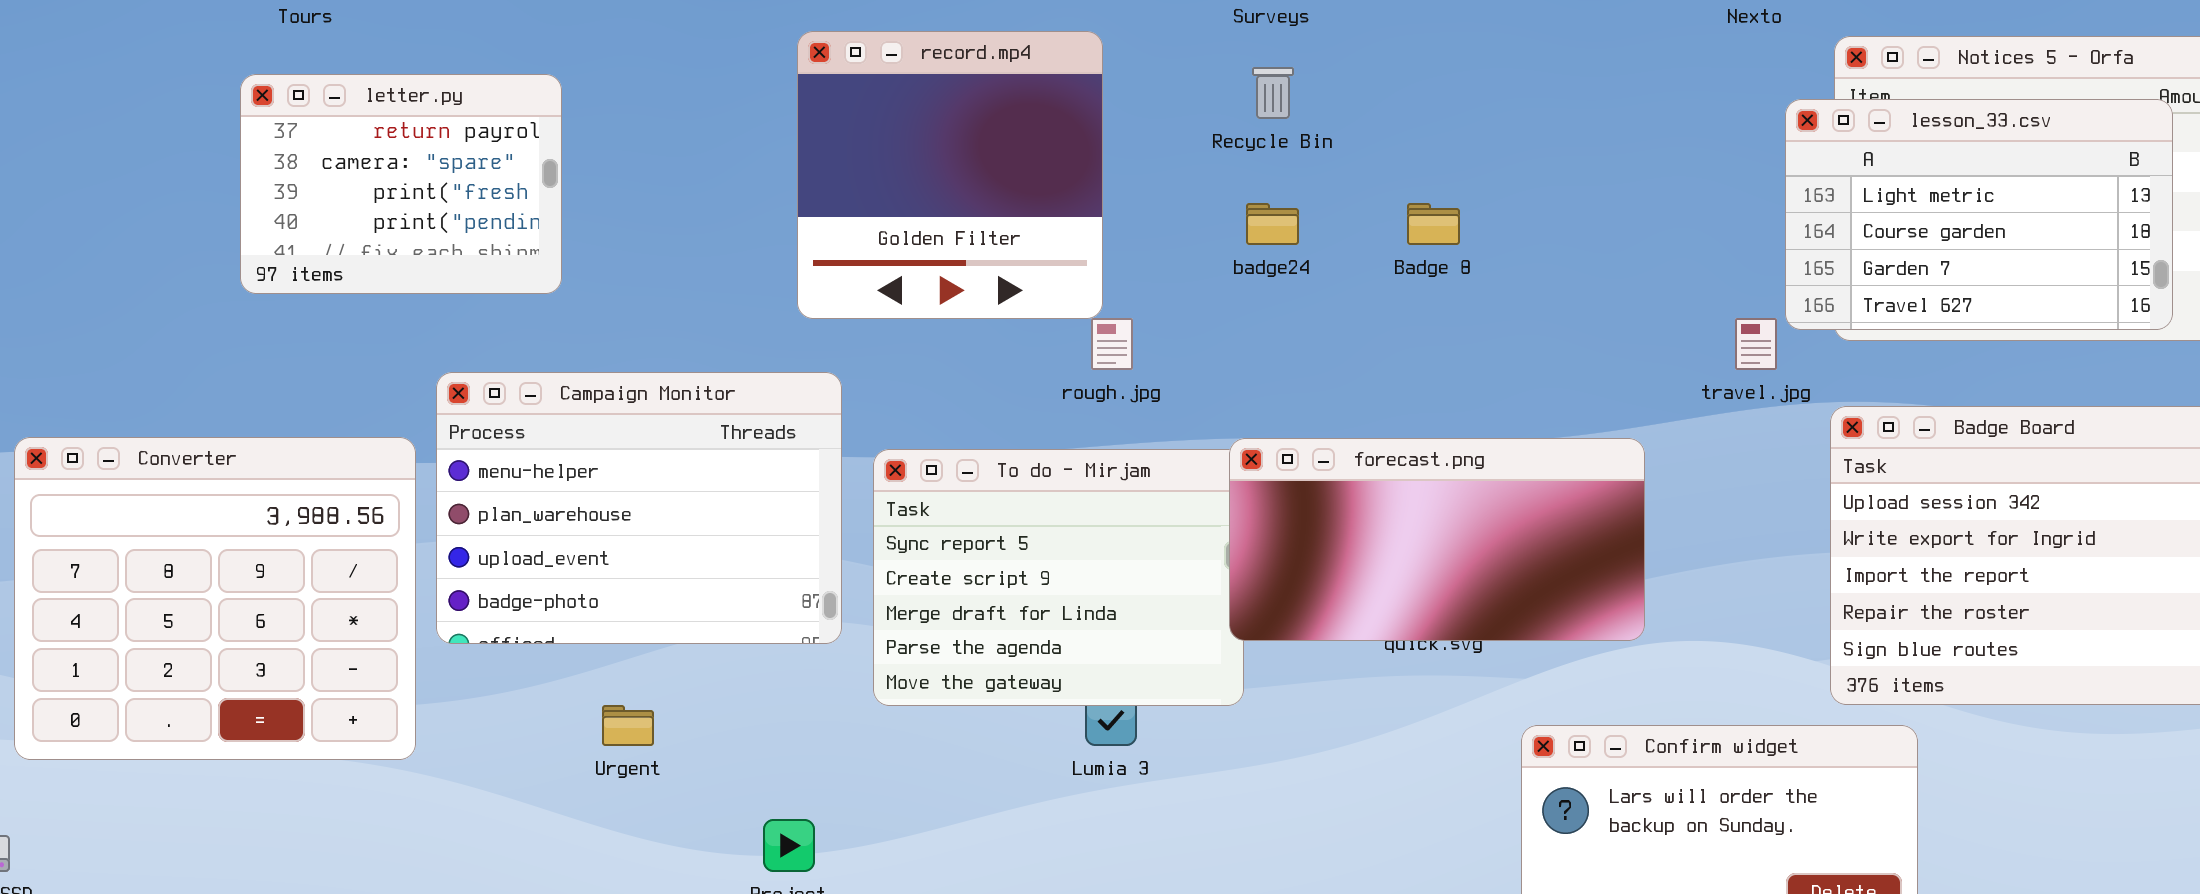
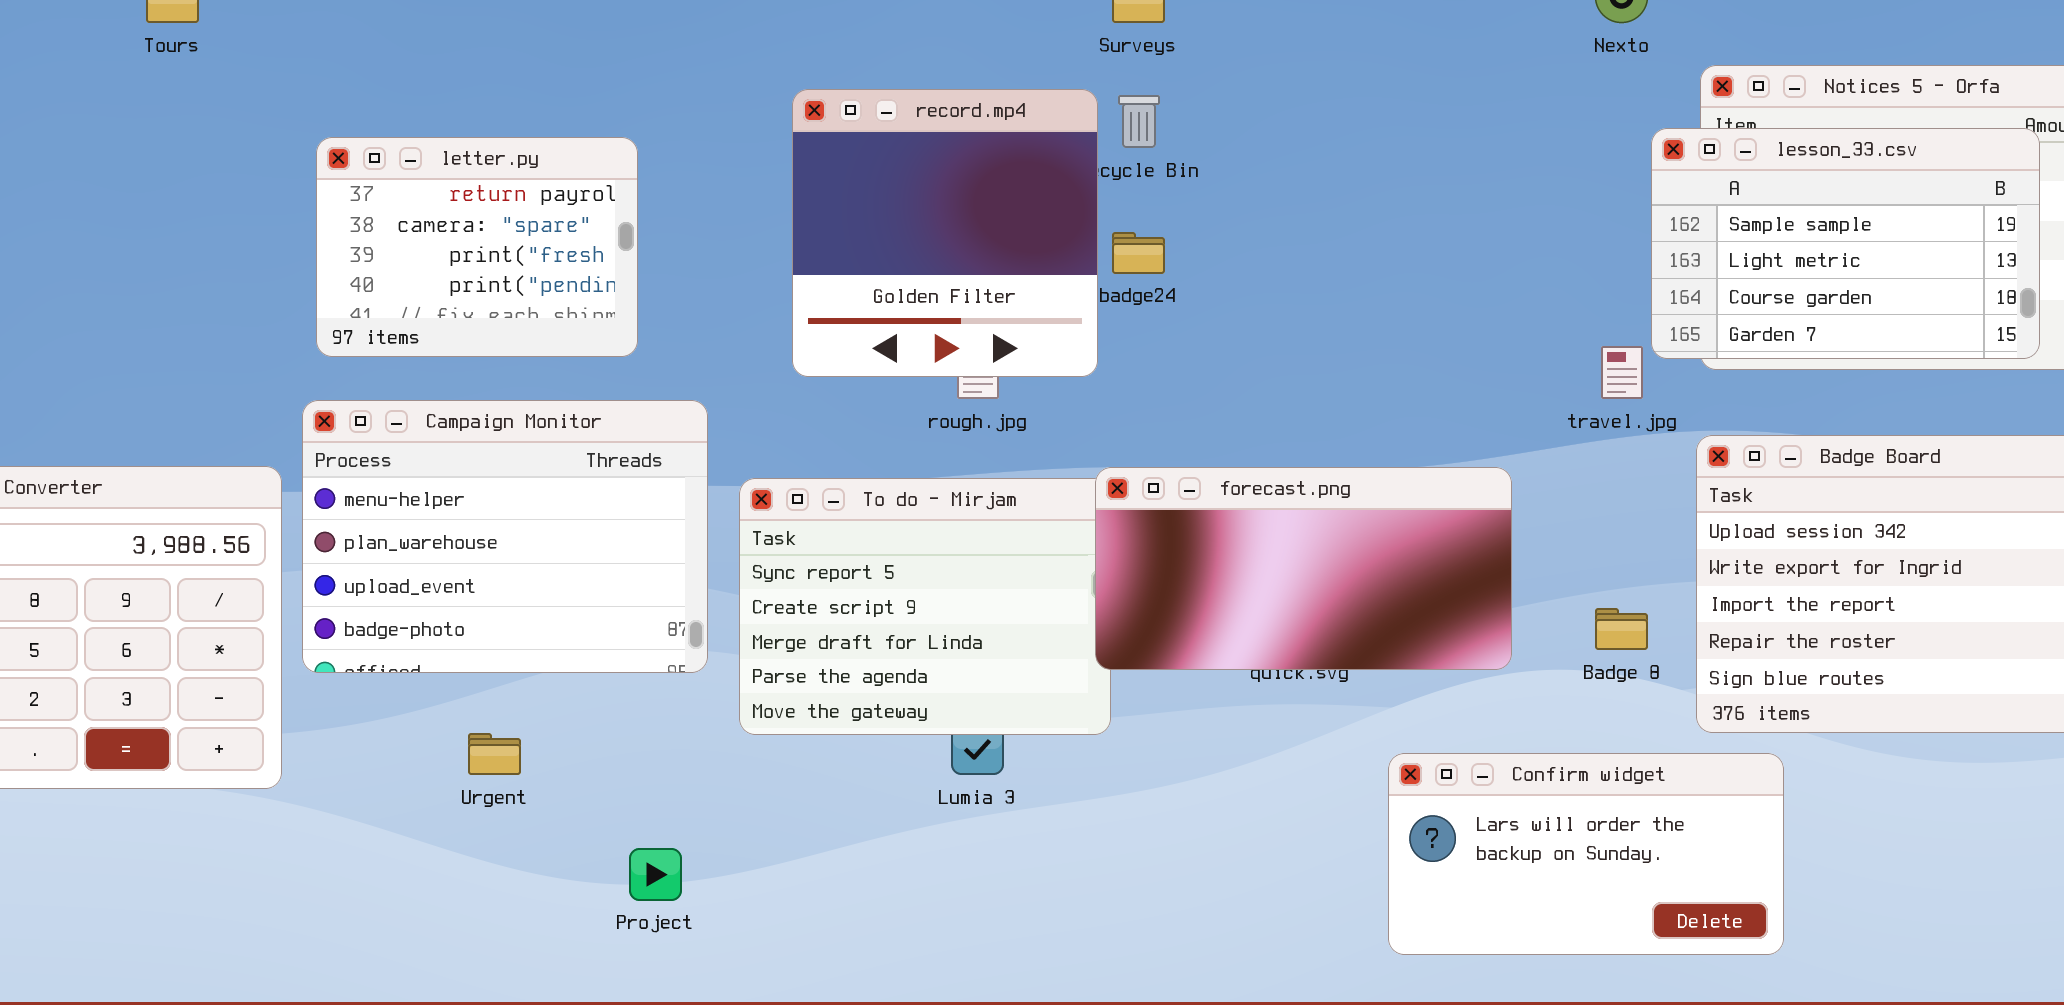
record.mp4: [797,31,1103,319] -> [792,89,1098,377], moved
letter.py: [240,74,562,294] -> [316,137,638,357], moved
lesson_33.csv: [1785,99,2173,330] -> [1651,128,2040,359], scrolled up 1 row
Badge 8: [1407,203,1460,245] -> [1595,608,1648,650], moved

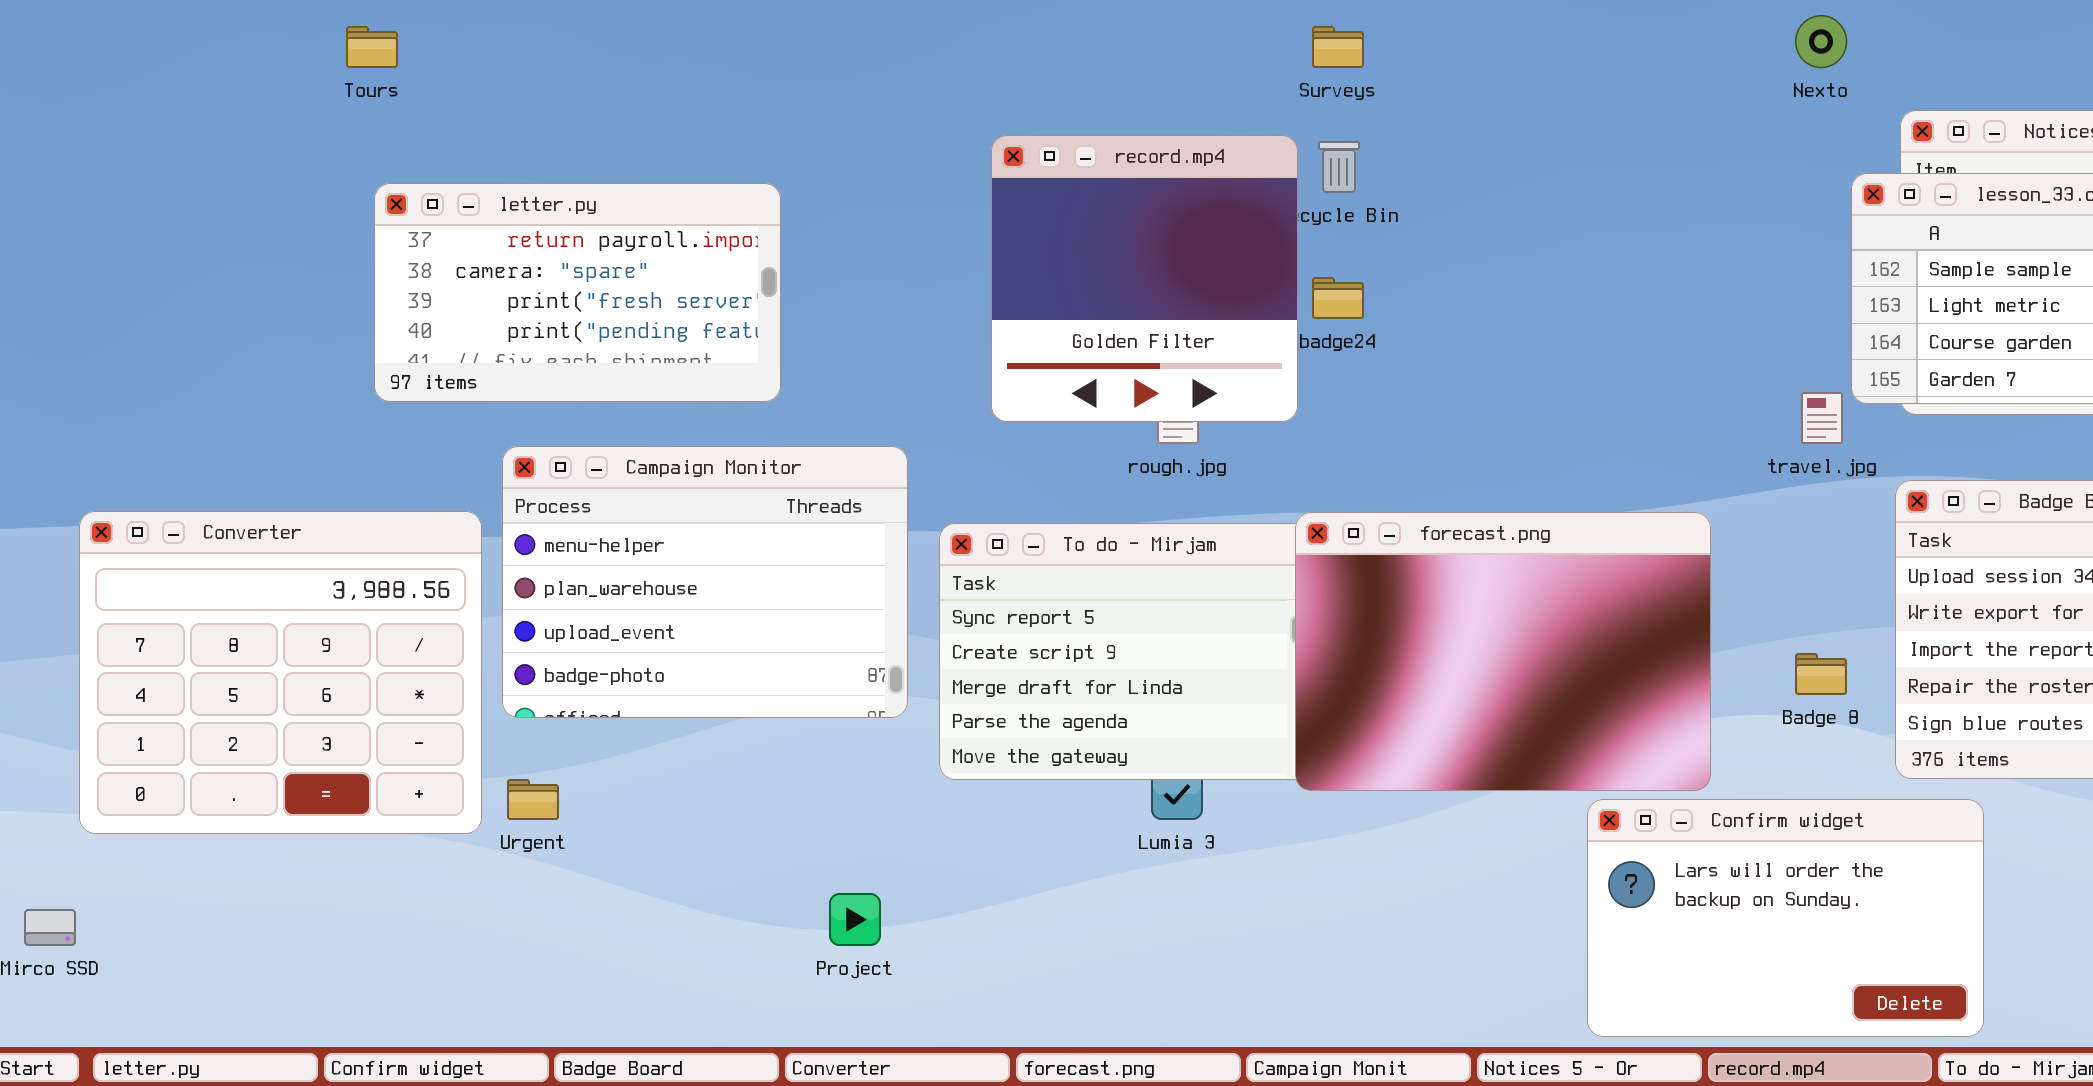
letter.py: [316,137,638,357] -> [374,183,781,402], moved, resized
forecast.png: [1095,467,1512,670] -> [1295,512,1711,791], resized
Urgent: [468,733,521,775] -> [507,779,559,820], moved
Confirm widget: [1388,753,1784,955] -> [1587,799,1984,1037], resized

